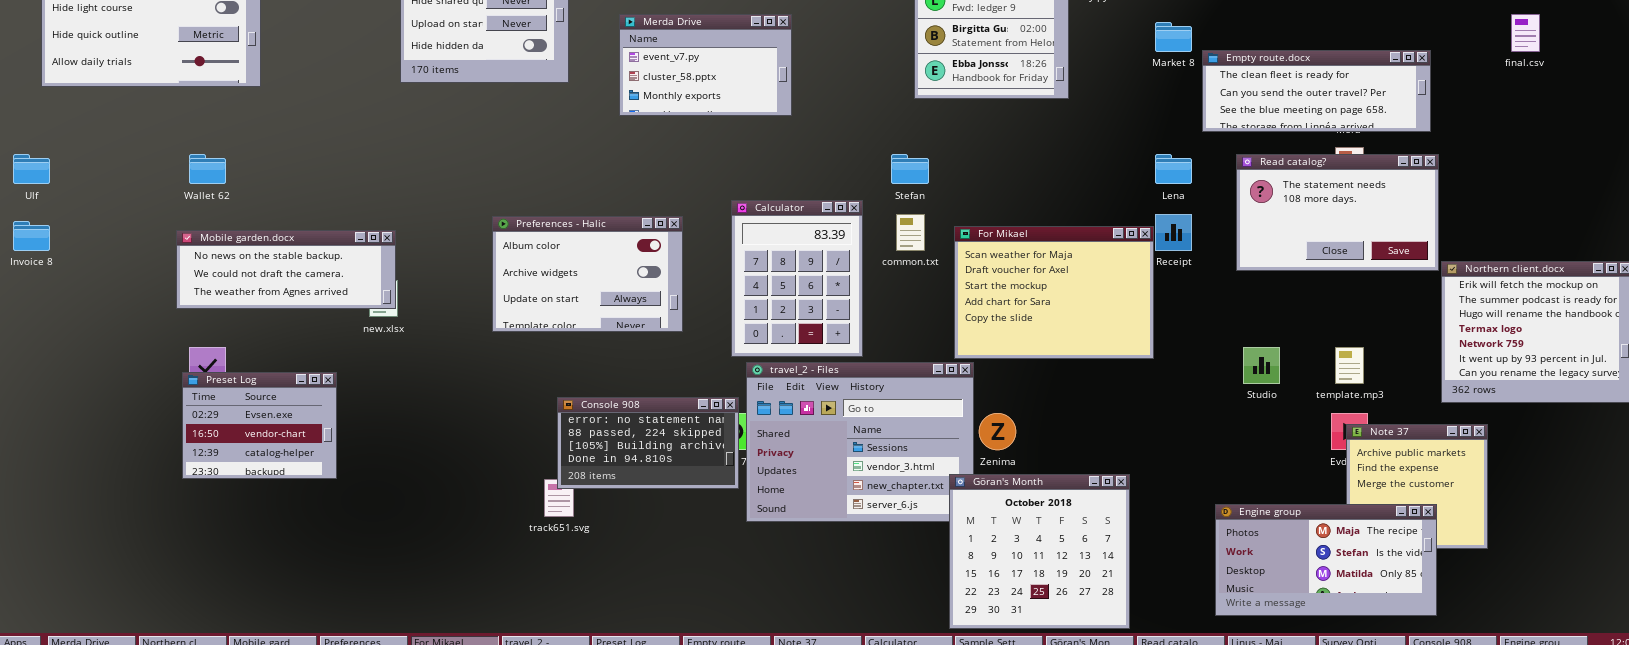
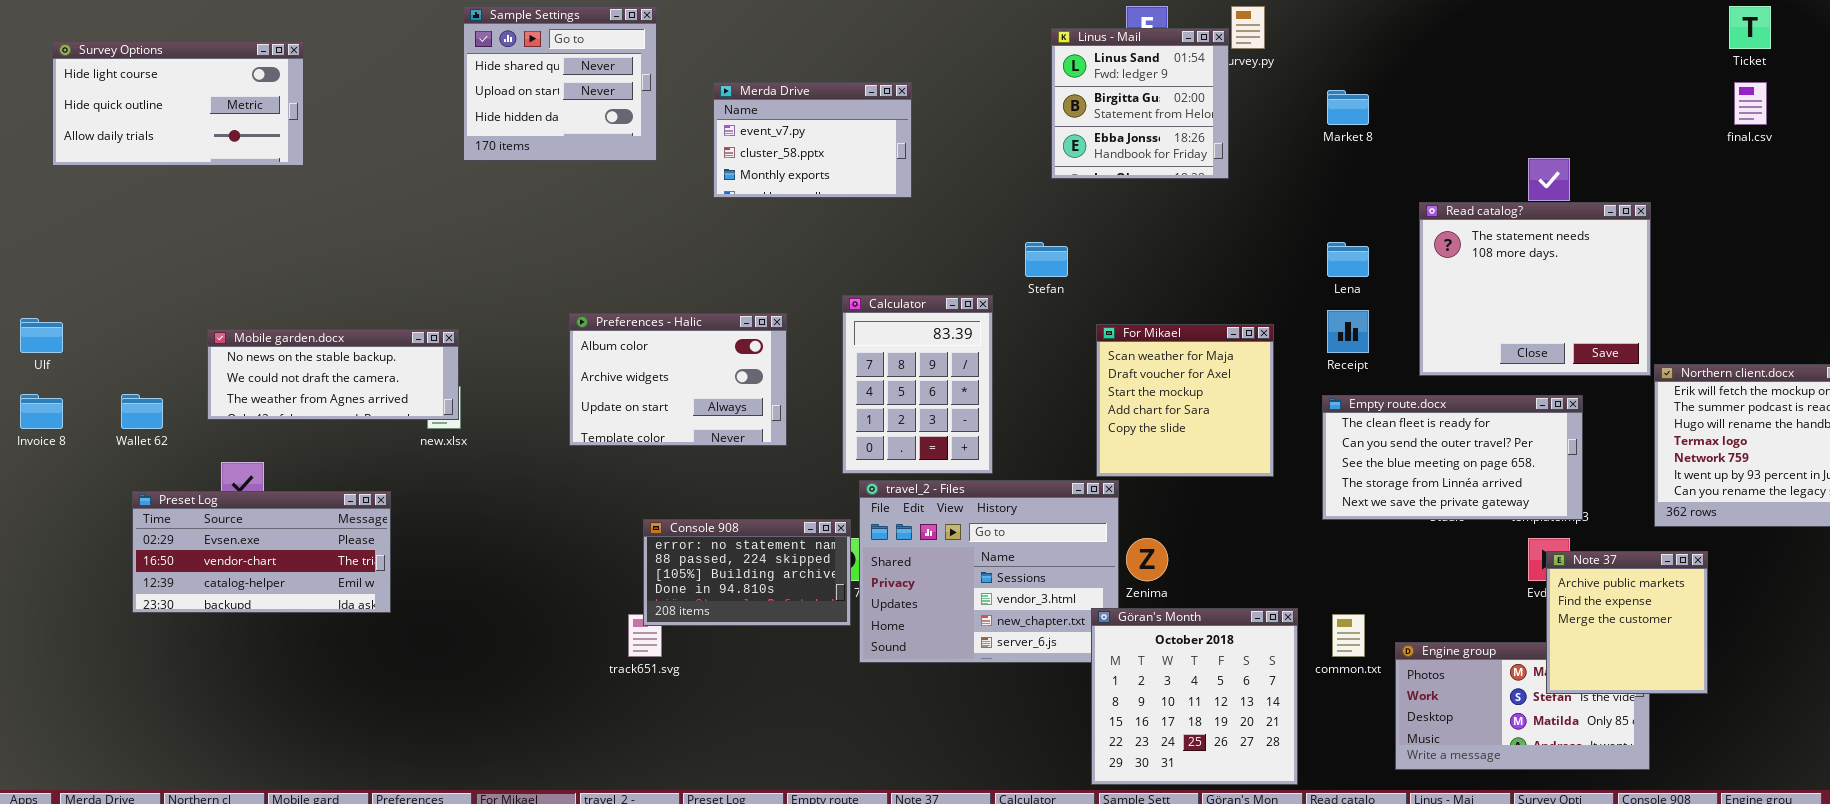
Empty route.docx: [1202,50,1431,132] -> [1322,395,1583,520], moved, resized
Ulf: [13,154,50,184] -> [20,318,63,353], moved
Wallet 62: [189,154,226,184] -> [121,394,163,429], moved
Read catalog?: [1236,154,1439,271] -> [1419,202,1651,376], resized
common.txt: [896,214,925,251] -> [1332,614,1365,657], moved
Invoice 8: [13,221,50,251] -> [20,394,63,429], moved
For Mikael: [954,226,1154,359] -> [1096,324,1274,477], resized
Preset Log: [182,372,337,479] -> [132,491,391,613], resized
Note 37: [1346,424,1488,549] -> [1546,551,1708,694], raised

